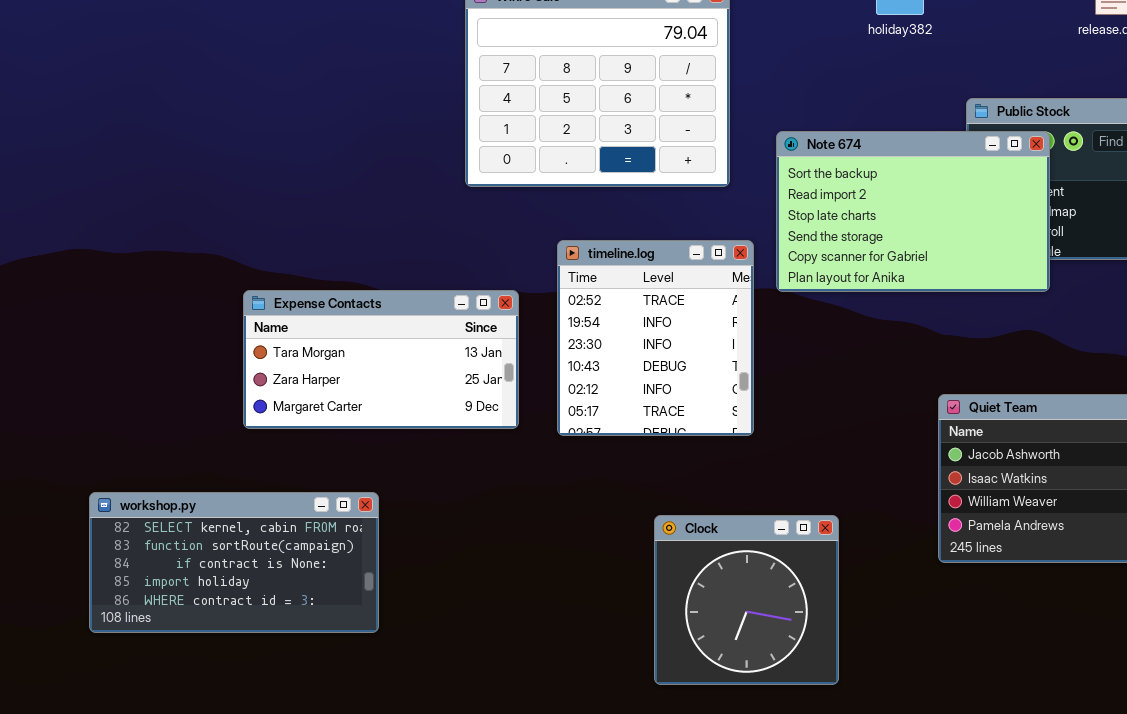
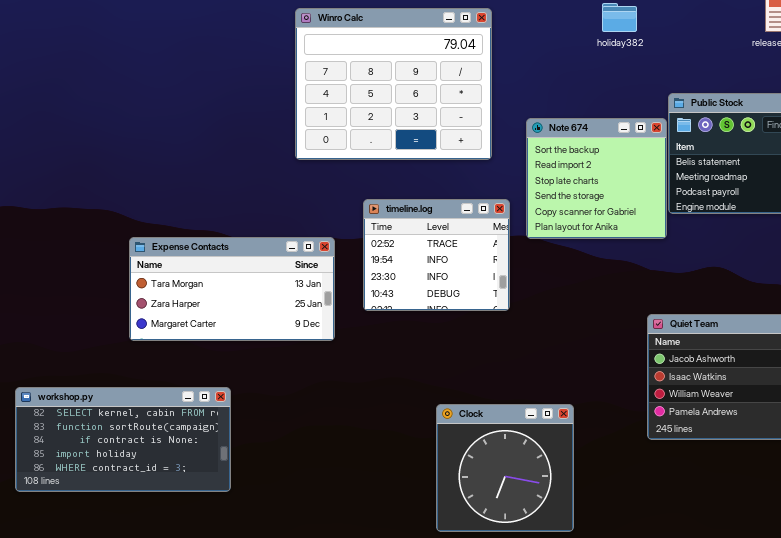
Note 674: [776,131,1050,292] -> [526,118,667,239], resized
timeline.log: [557,240,754,436] -> [363,199,510,311], resized

